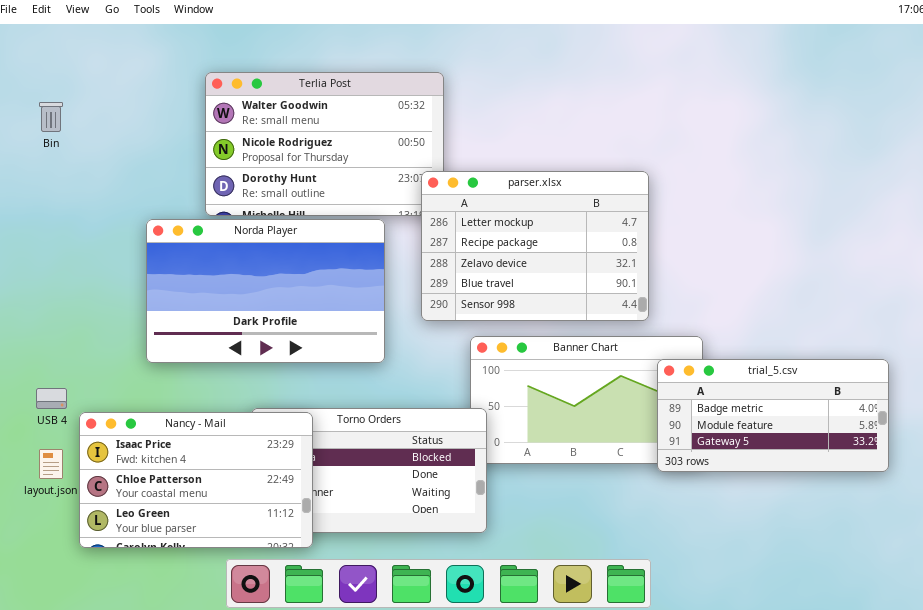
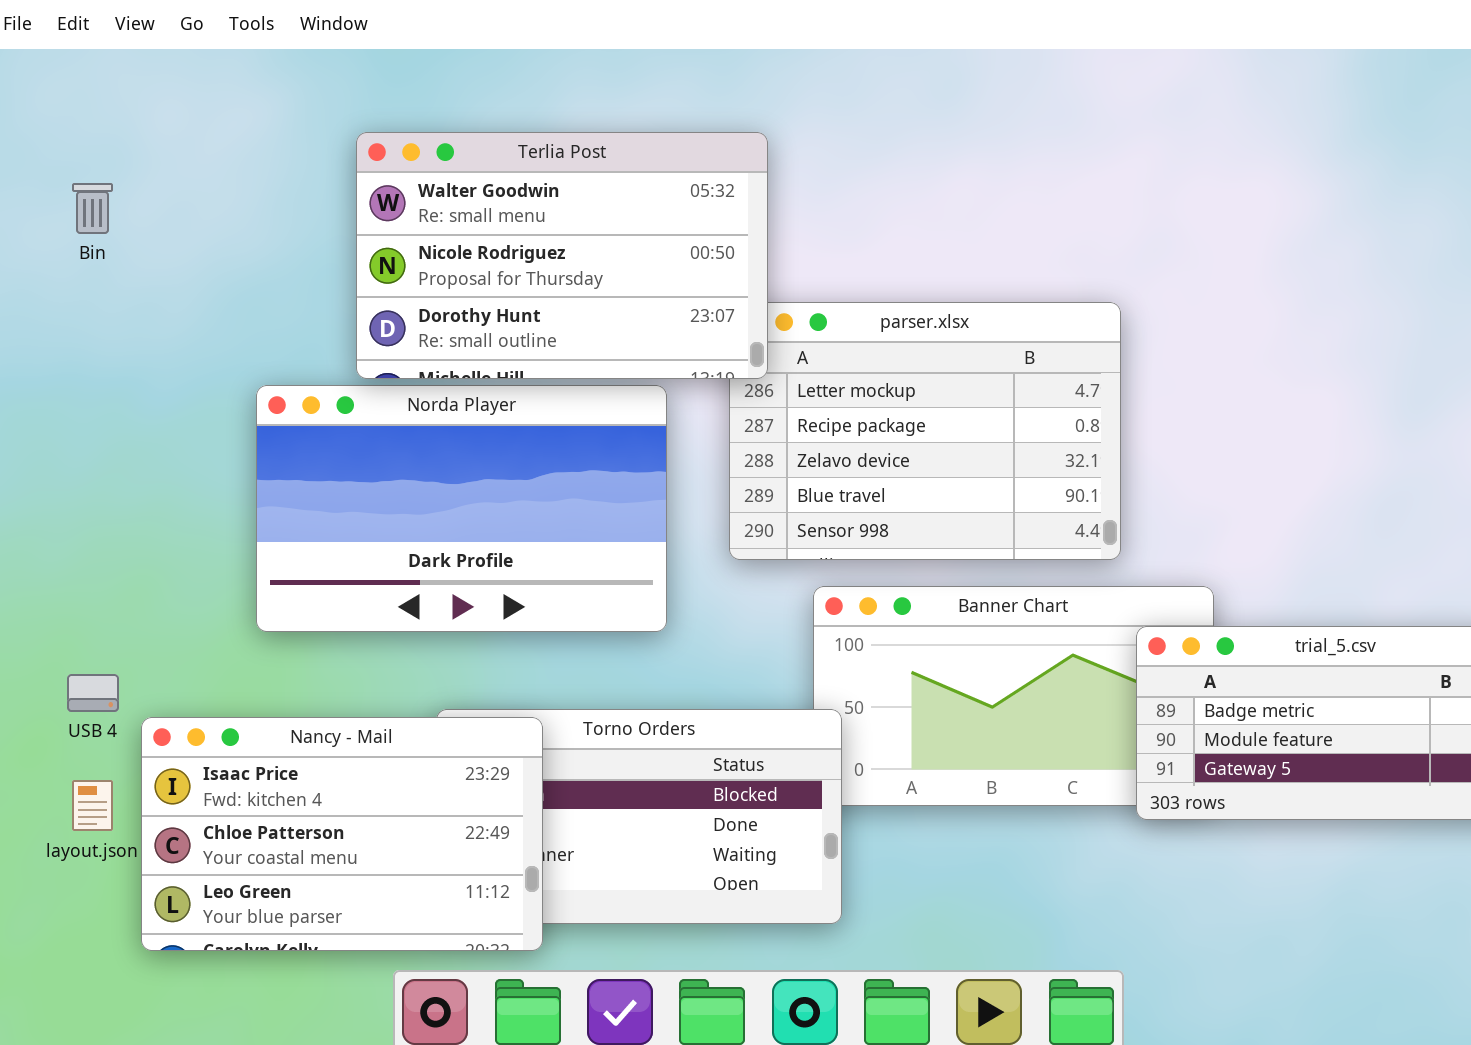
Terlia Post: [205,72,444,216] -> [356,132,768,379], raised

